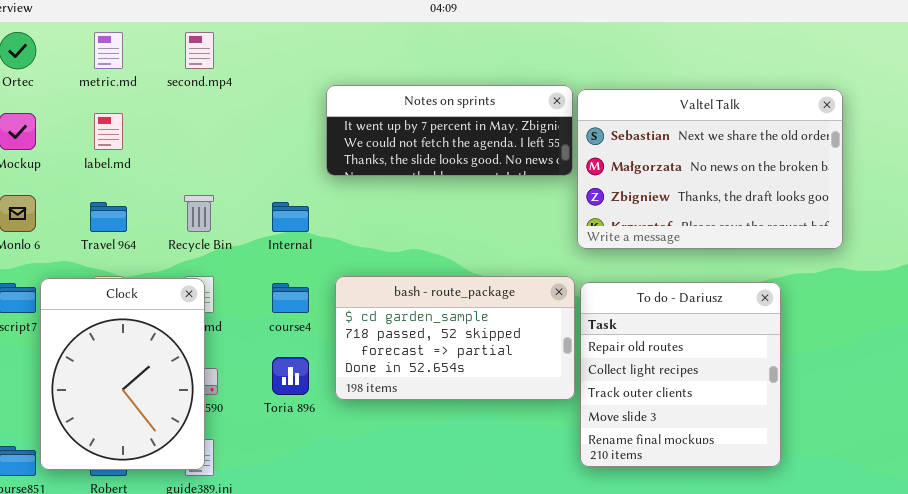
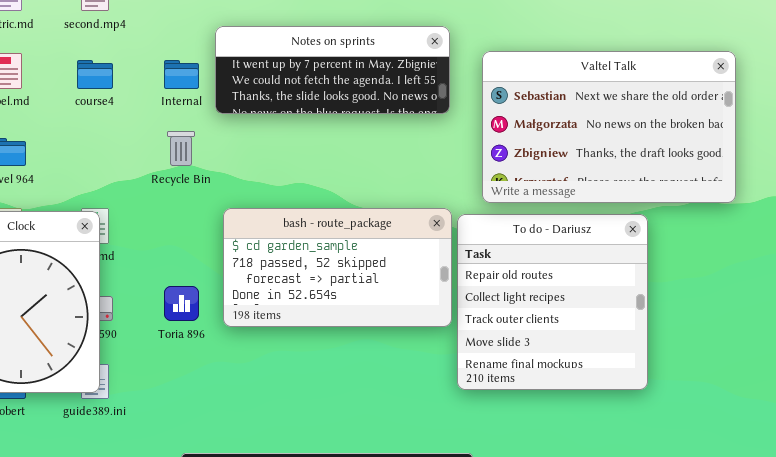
Valtel Talk: [577,89,843,249] -> [482,51,736,203], moved
Recycle Bin: [184,195,214,232] -> [167,131,195,166], moved
Internal: [272,202,309,232] -> [164,60,199,89], moved
course4: [272,283,309,313] -> [77,60,113,89], moved

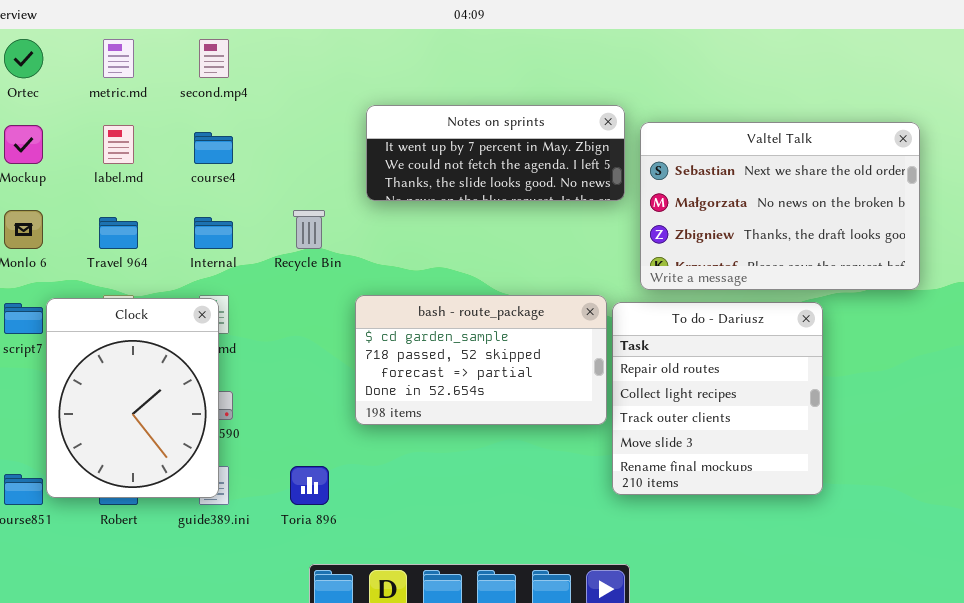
Notes on sprints: [215,26,450,114] -> [366,105,625,201], moved
Internal: [164,60,199,89] -> [194,217,233,249], moved
Toria 896: [164,286,199,321] -> [290,466,329,505], moved

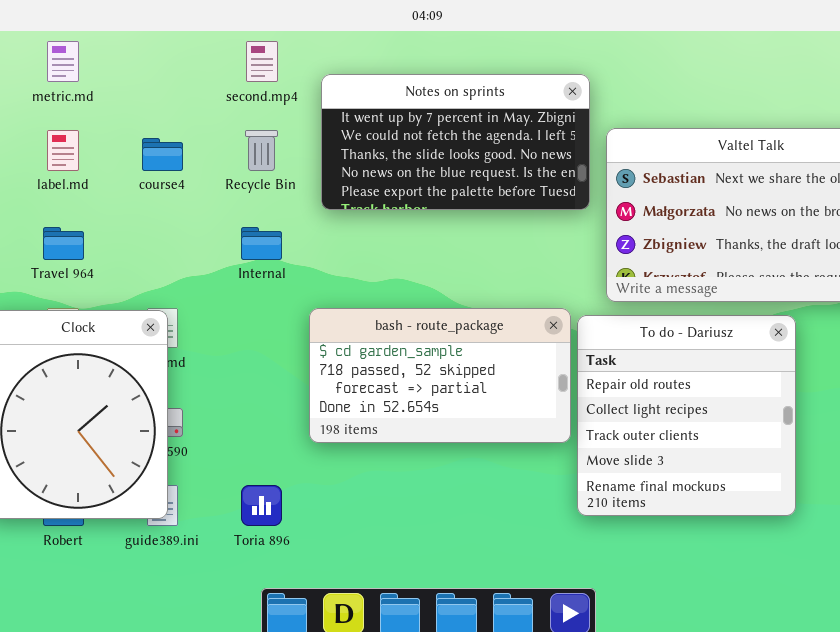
second.mp4: [199,39,229,78] -> [246,41,278,82], moved
Notes on sprints: [366,105,625,201] -> [321,74,590,210], resized
Recycle Bin: [293,210,325,249] -> [245,130,278,171], moved
Internal: [194,217,233,249] -> [241,227,282,260], moved

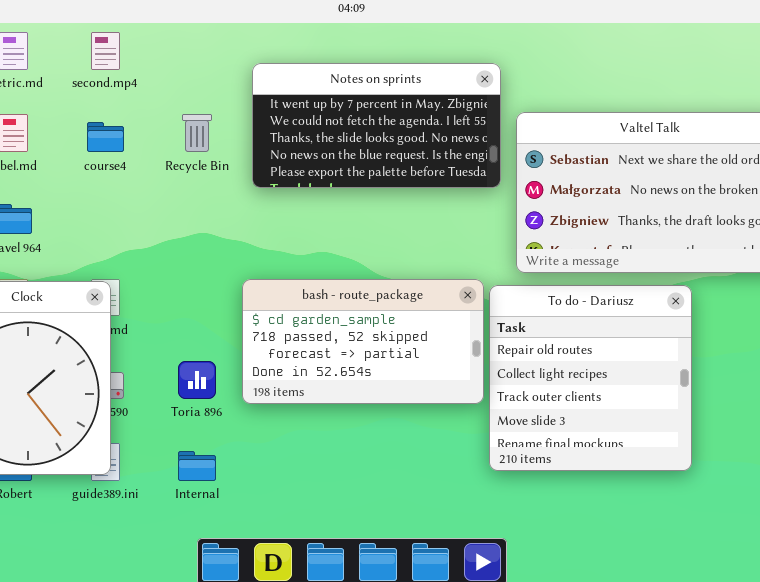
second.mp4: [246,41,278,82] -> [91,32,120,70], moved
Internal: [241,227,282,260] -> [178,451,216,481], moved
Toria 896: [241,485,282,526] -> [178,361,216,399], moved

